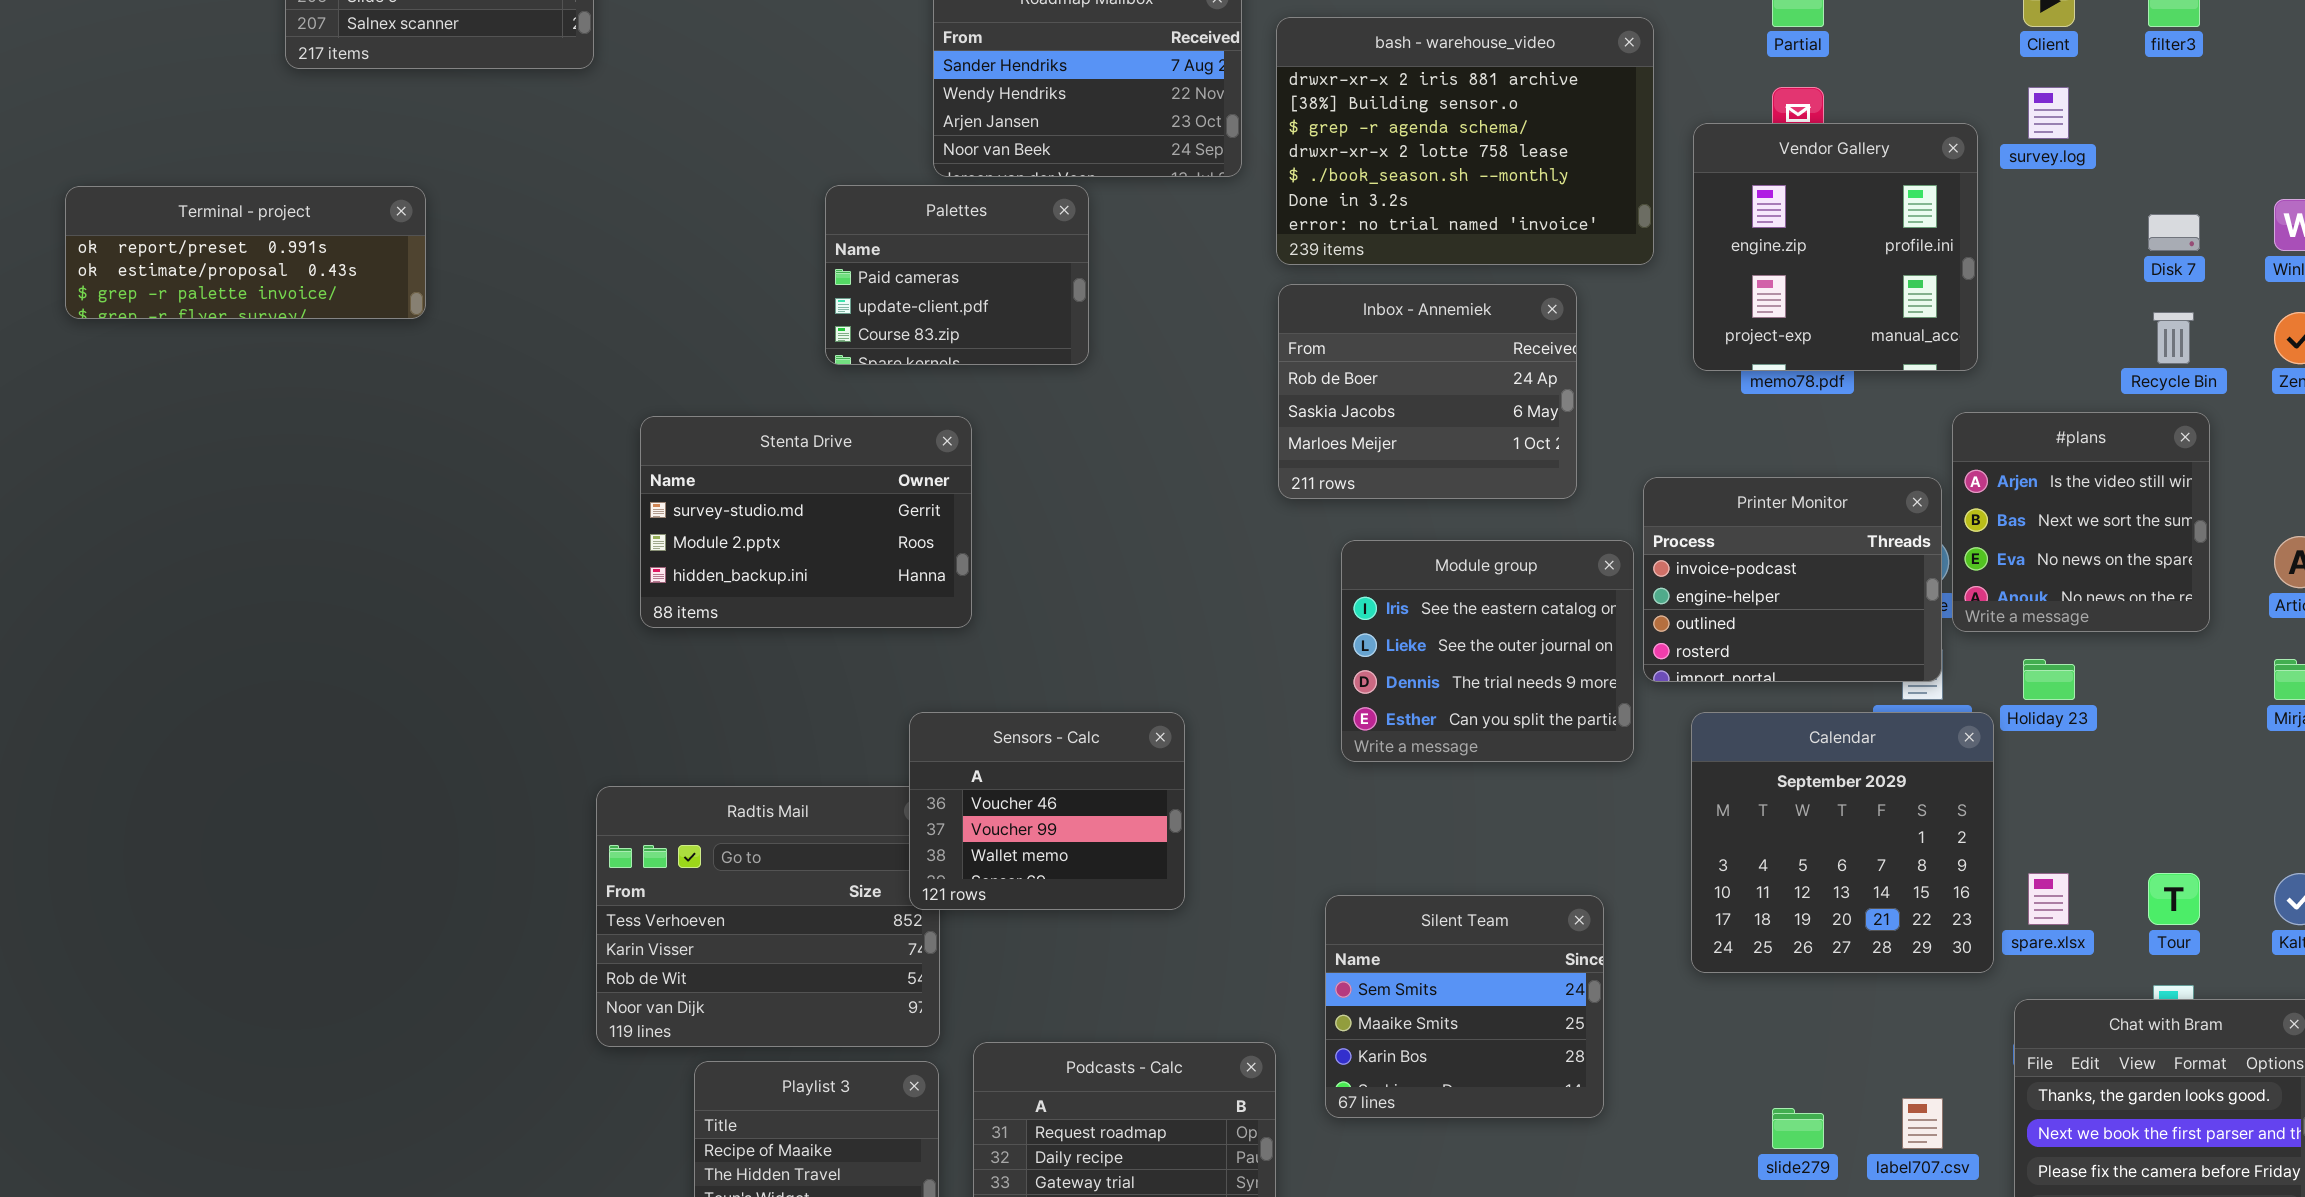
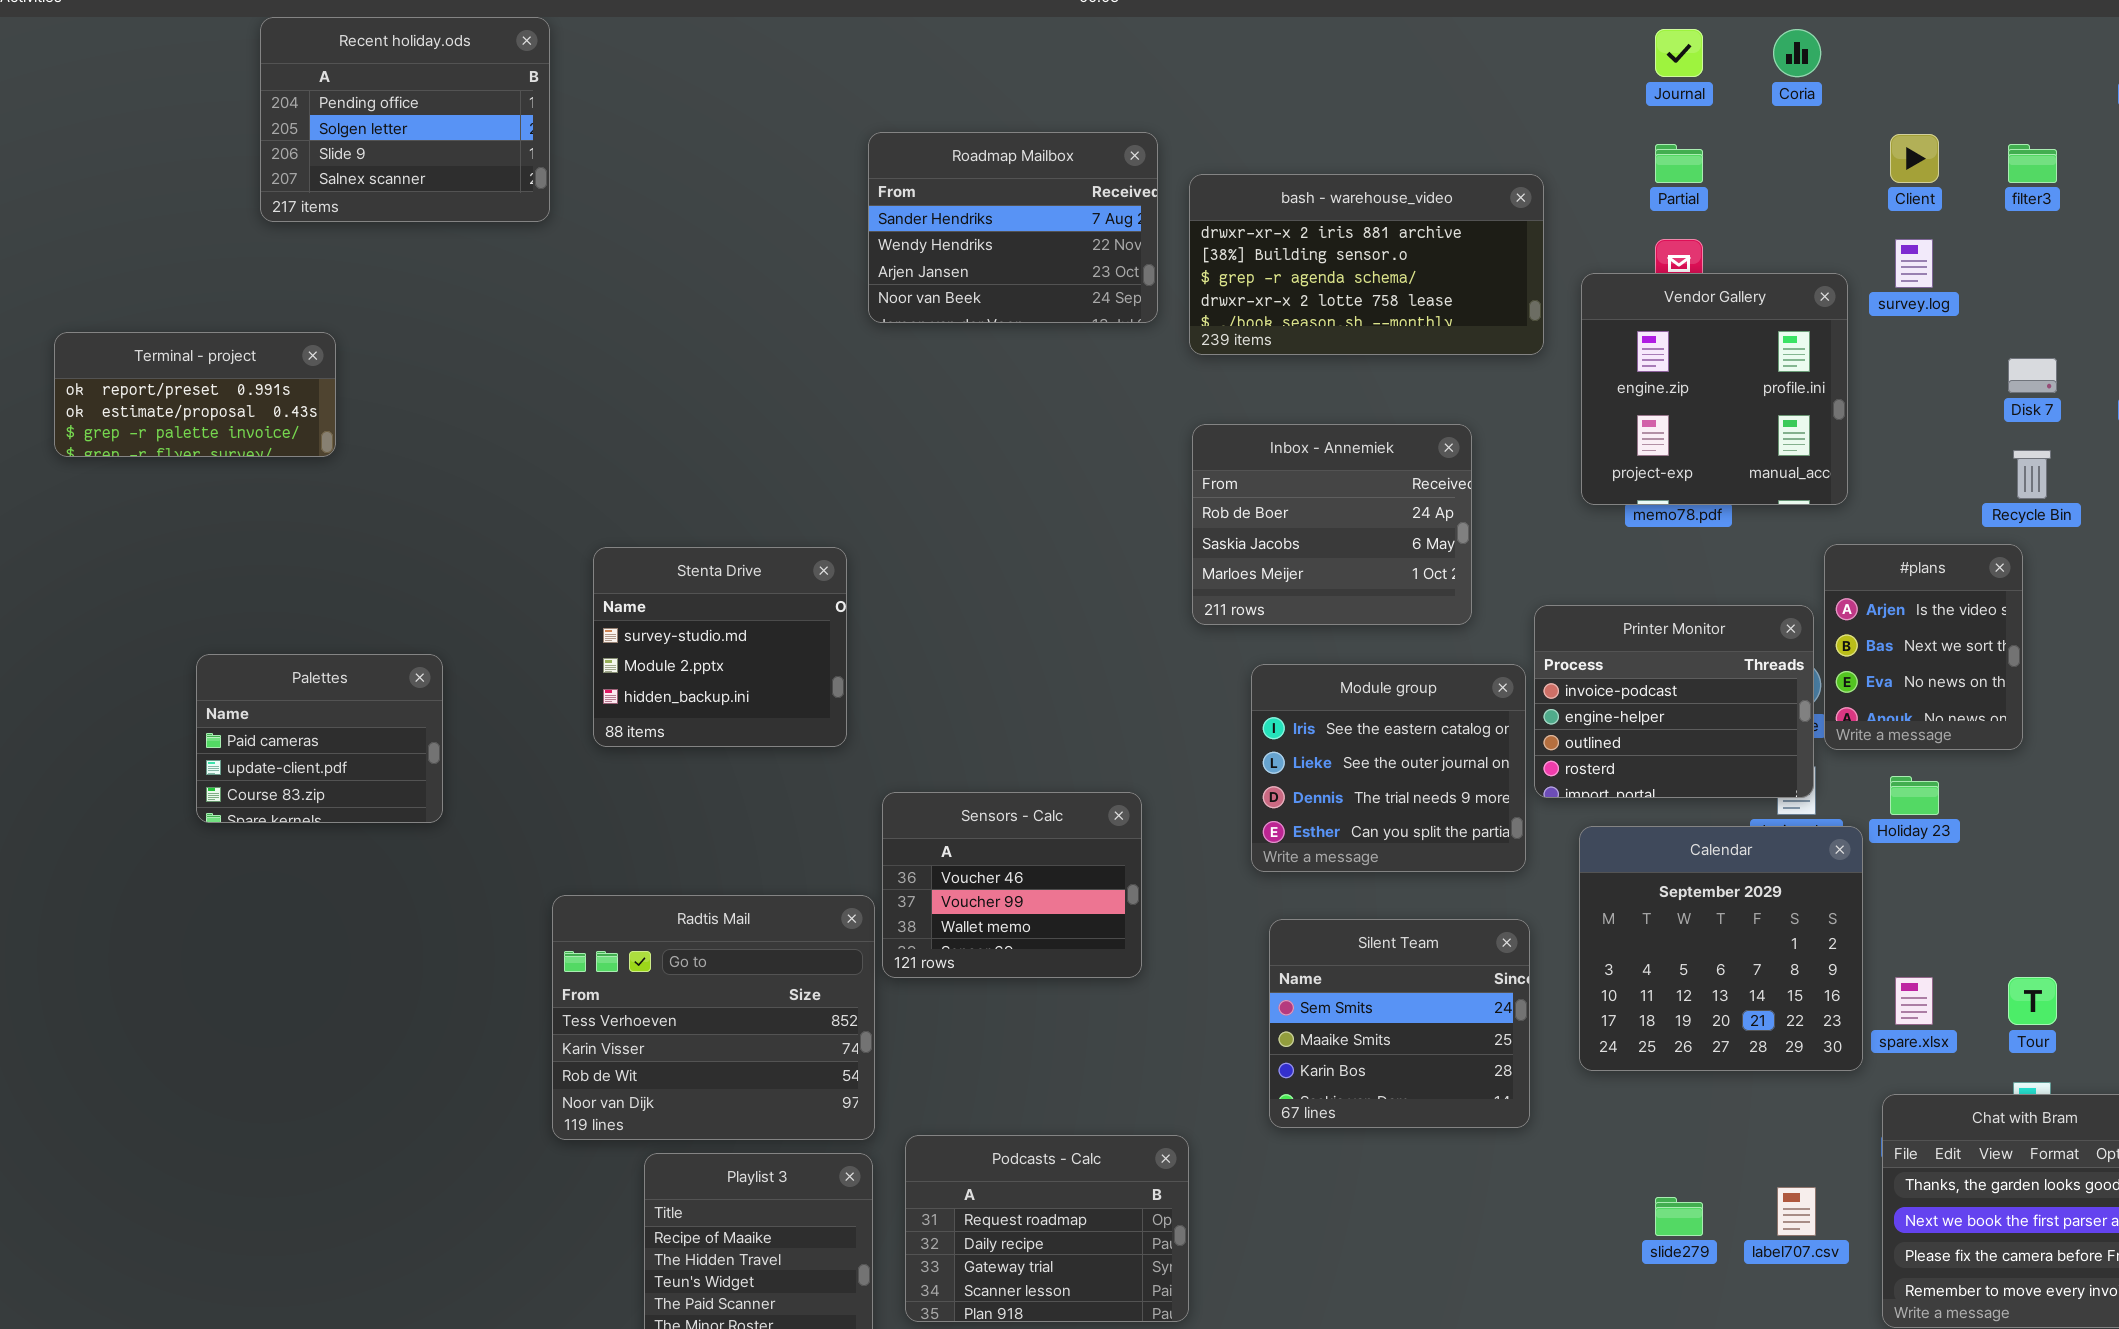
bash - warehouse_video: [1276,17,1654,265] -> [1189,174,1544,355], resized
Palettes: [825,185,1089,365] -> [196,654,443,823], moved
Terminal - project: [65,186,426,319] -> [54,332,336,457], resized
#plans: [1952,412,2210,632] -> [1824,544,2023,750], resized
Stenta Drive: [640,416,972,628] -> [593,547,847,747], resized
Sensors - Calc: [909,712,1185,910] -> [882,792,1142,978], moved
Silent Team: [1325,895,1604,1118] -> [1269,919,1530,1128], moved

